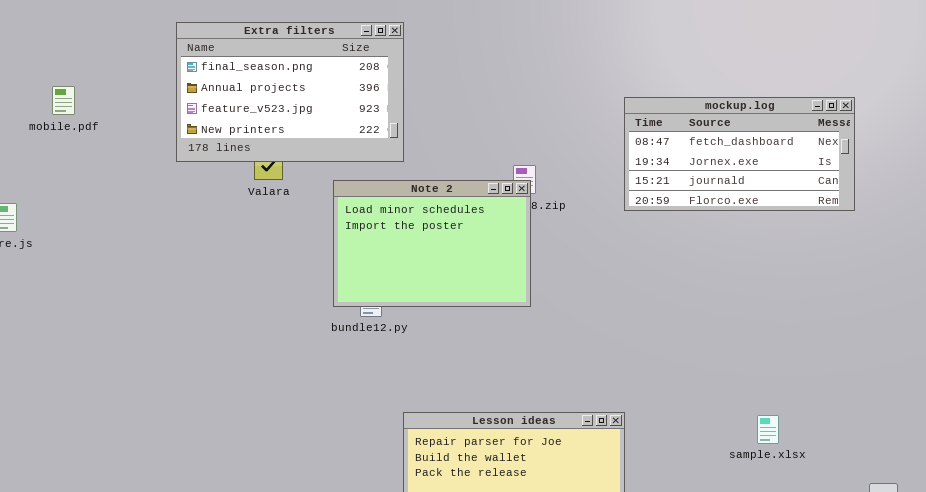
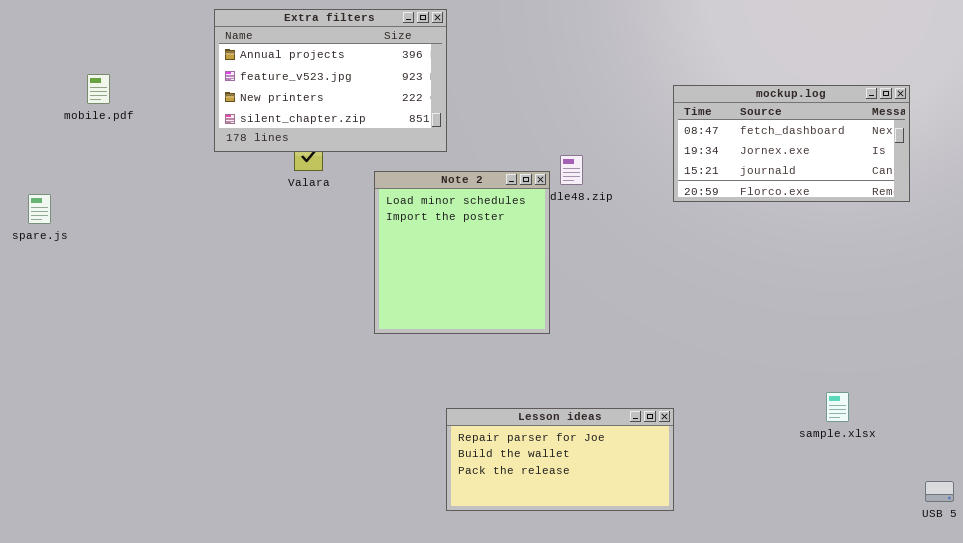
Extra filters: [176,22,404,162] -> [214,9,447,152], scrolled down 1 row
Note 2: [333,180,531,307] -> [374,171,550,334], resized
sample.xlsx: [757,415,779,444] -> [826,392,849,422], moved

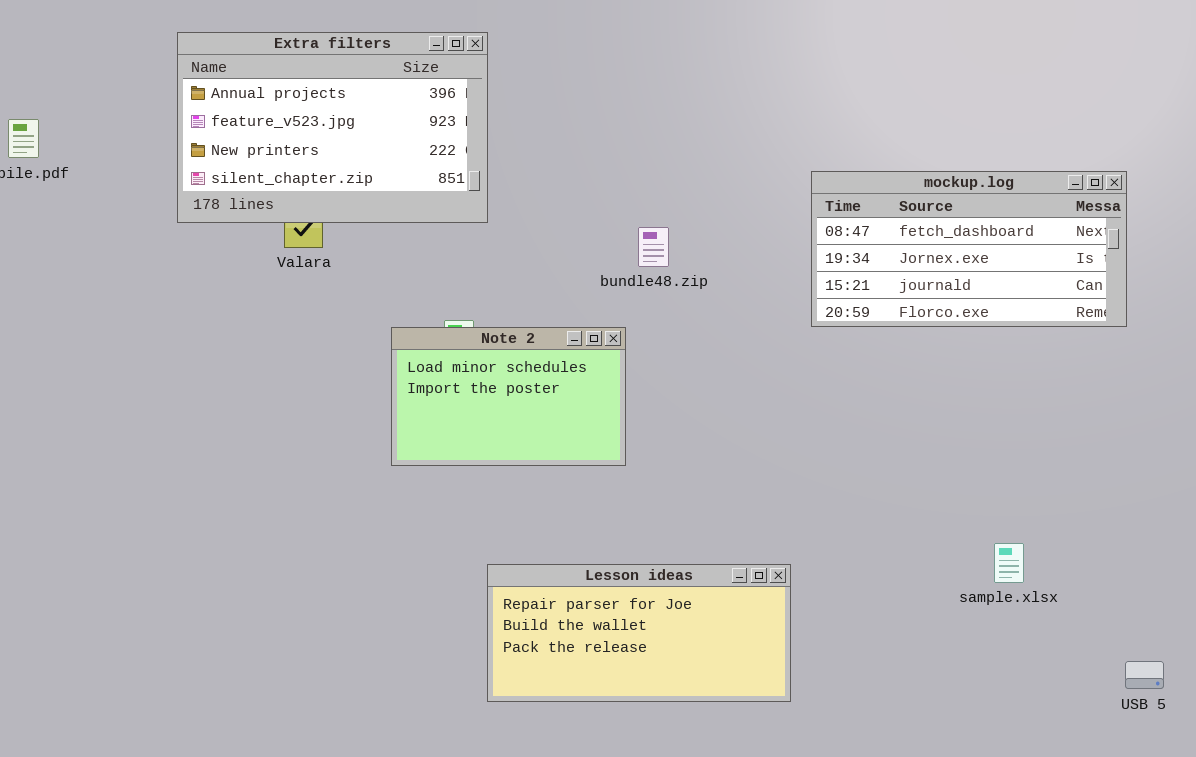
mockup.log: [673,85,910,202] -> [811,171,1127,327], moved
Note 2: [374,171,550,334] -> [391,327,626,466], resized

